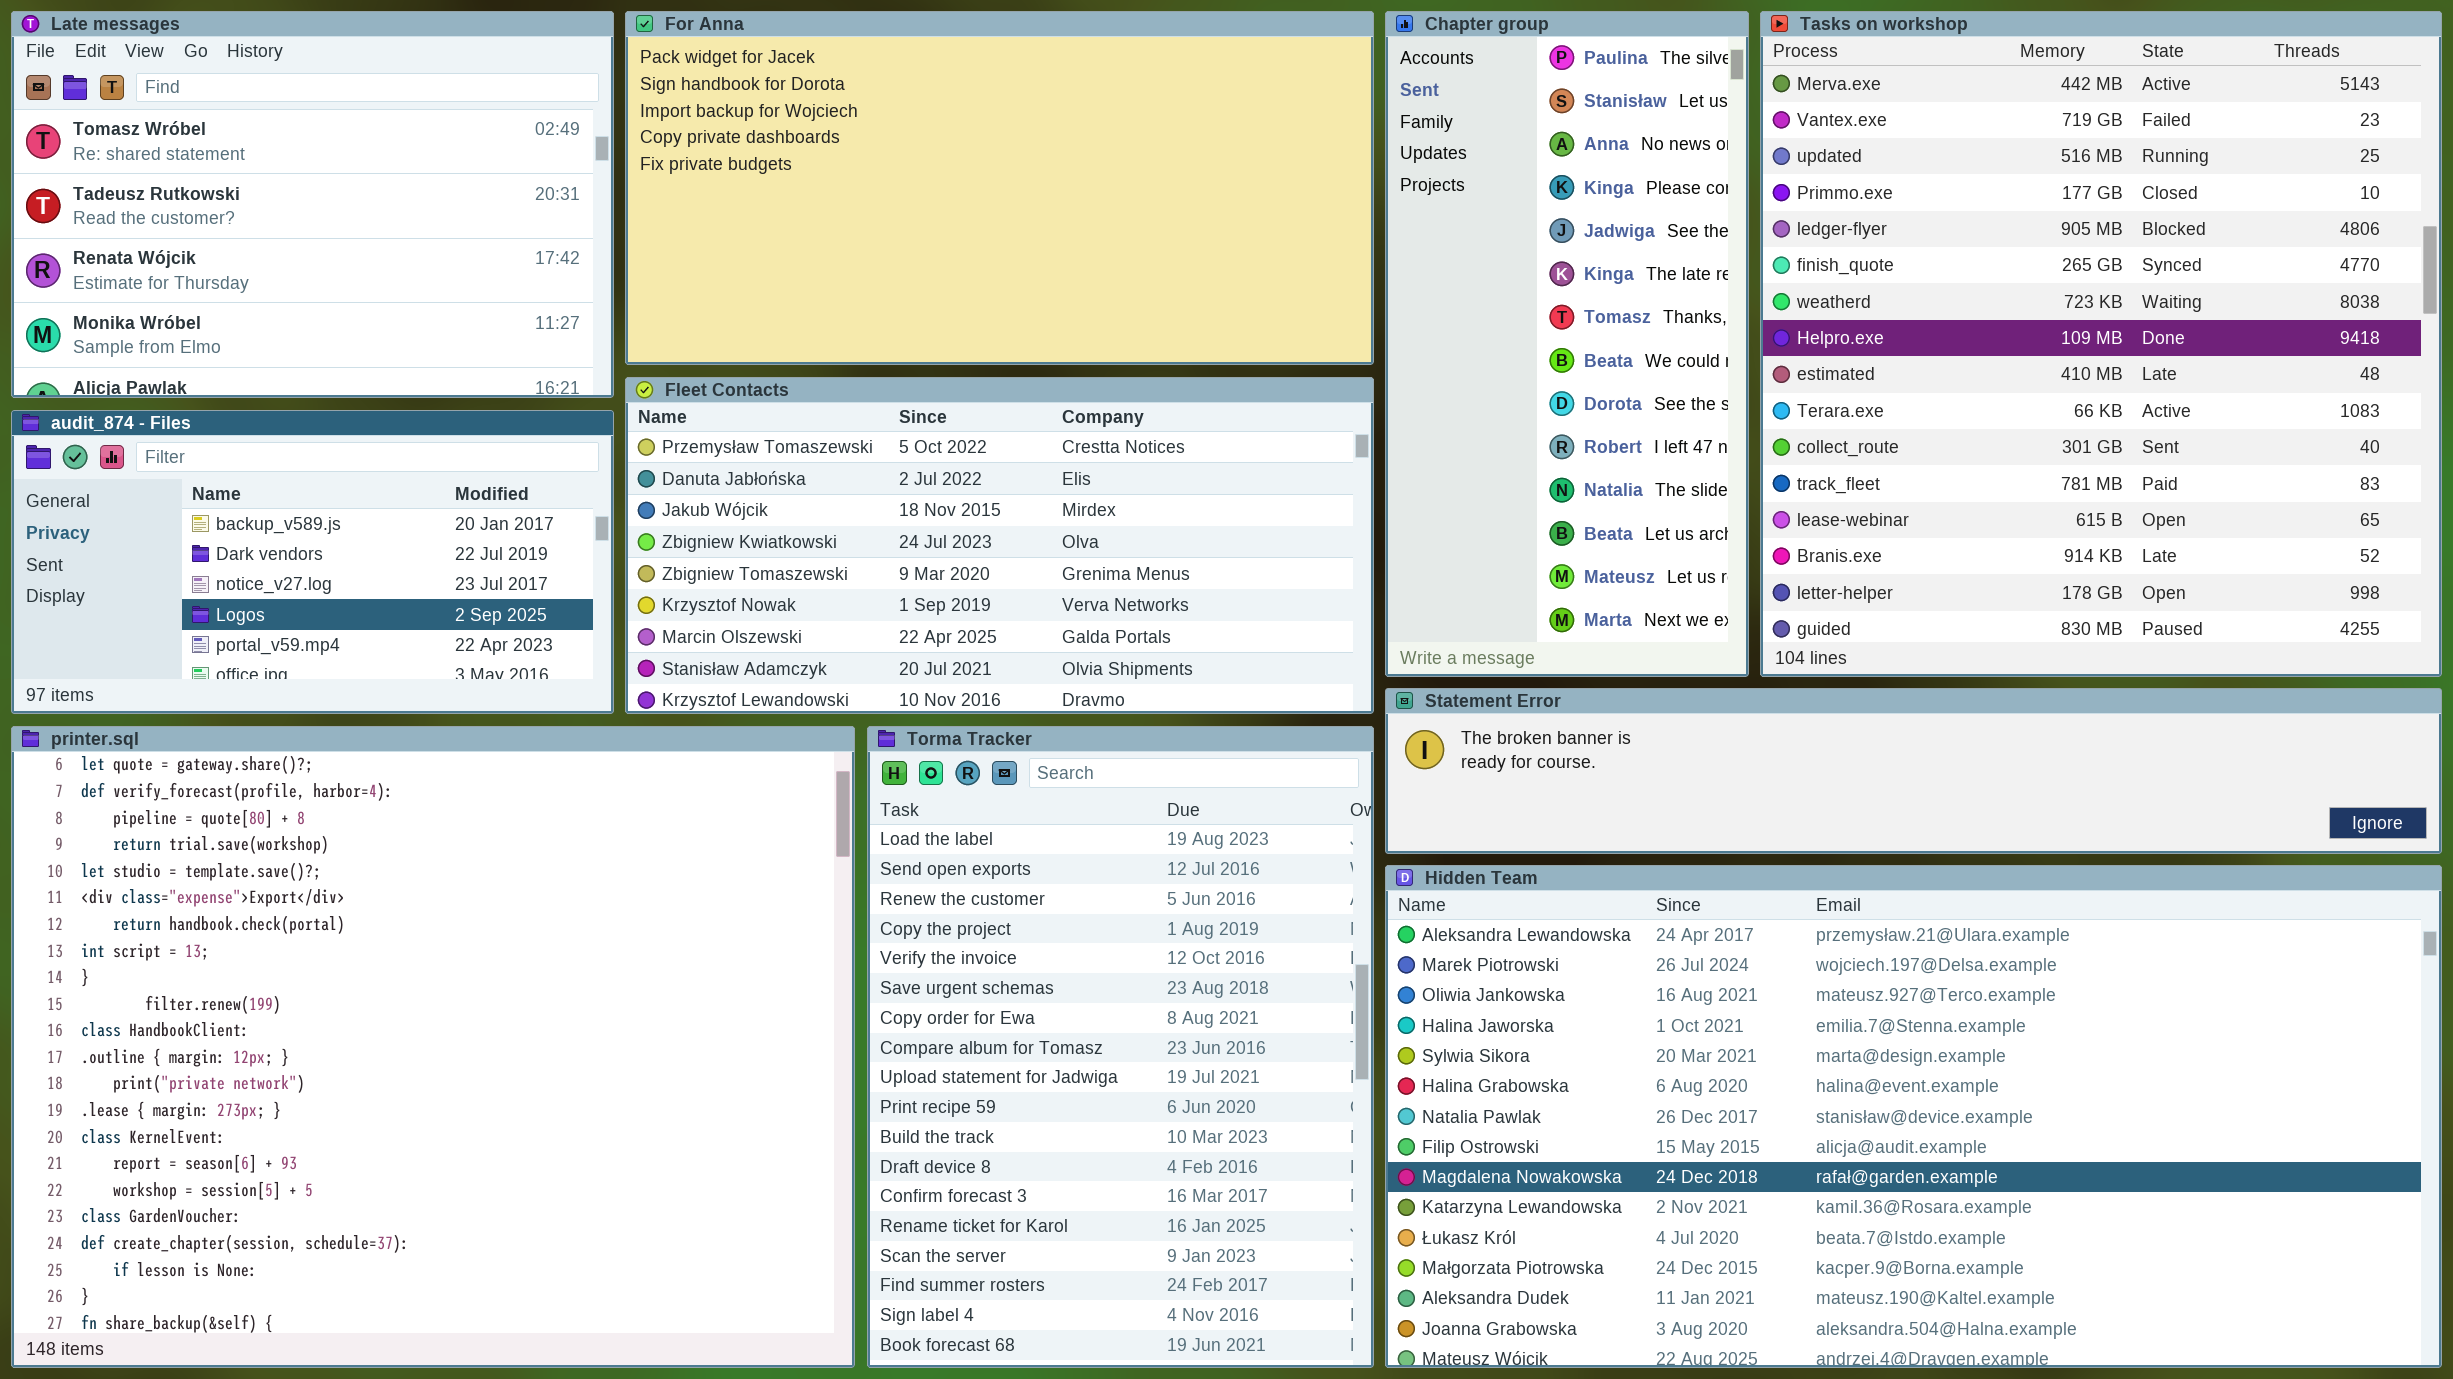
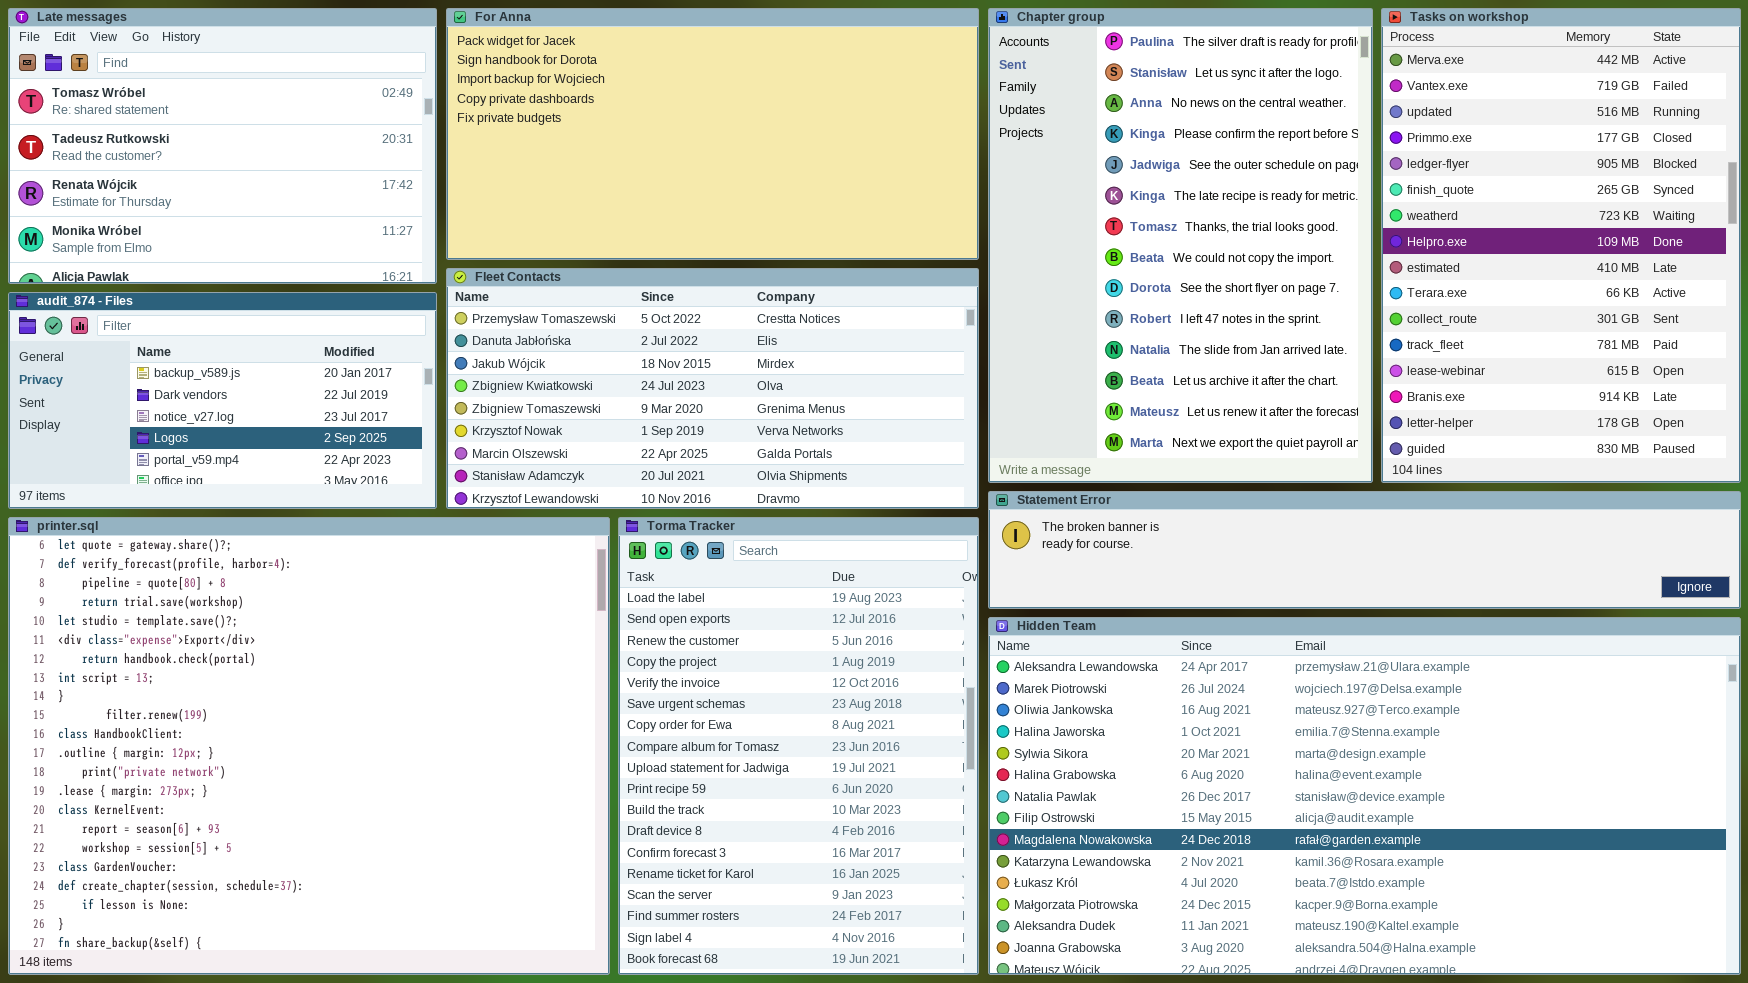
Chapter group: [1385,11,1749,677] -> [988,8,1373,483], resized
Tasks on workshop: [1760,11,2442,677] -> [1381,8,1741,483], resized

